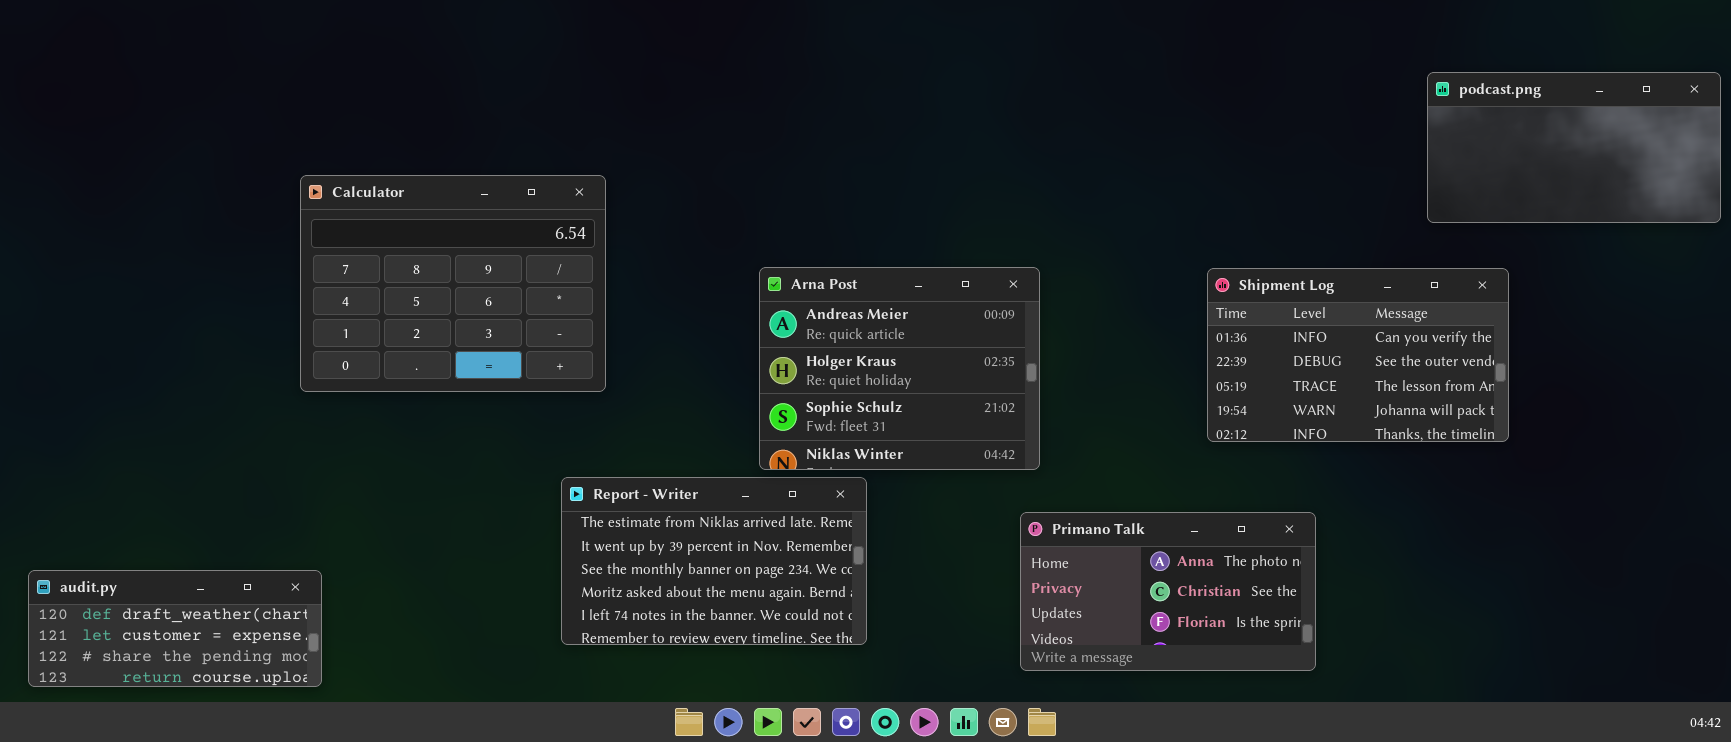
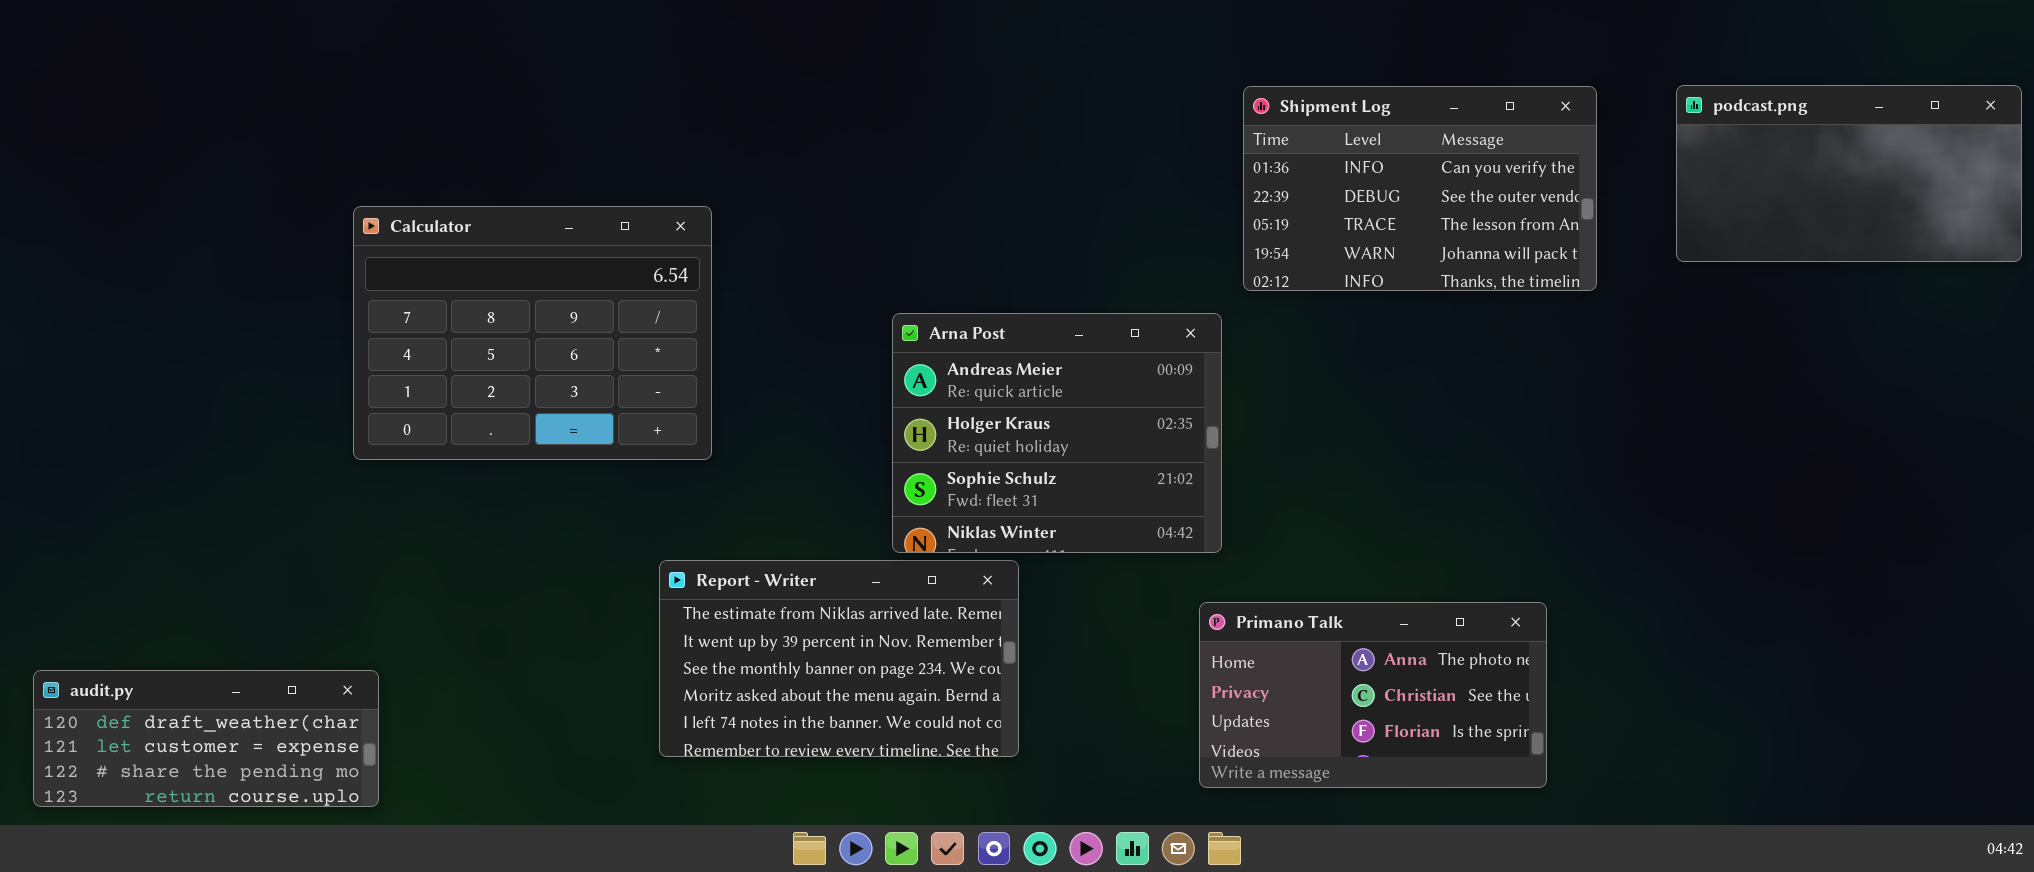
Shipment Log: [1207,268,1509,442] -> [1243,86,1597,291], moved

